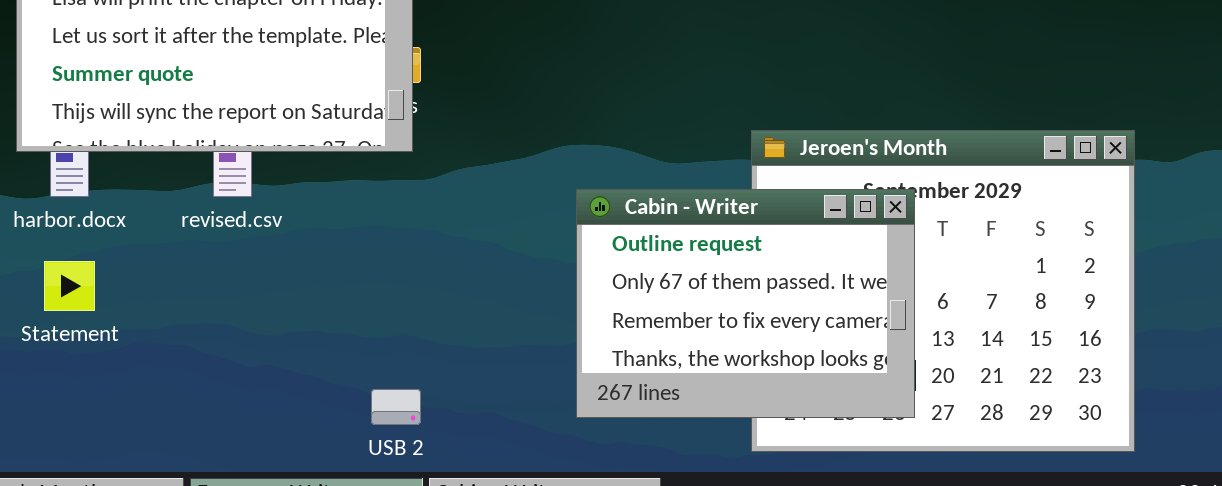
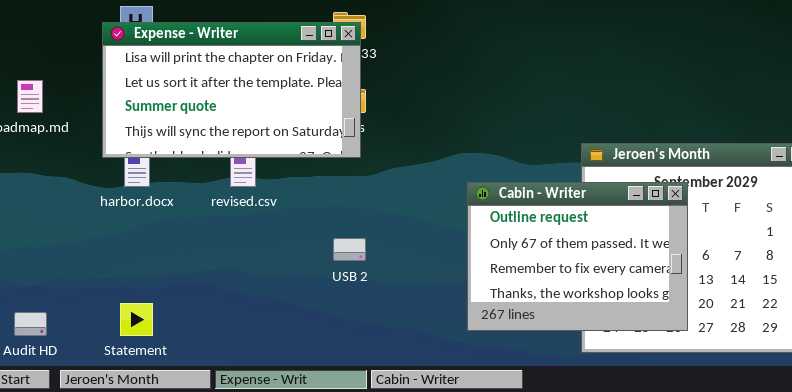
Statement: [44,261,95,311] -> [120,303,153,336], moved
USB 2: [371,389,421,425] -> [333,238,366,261], moved

